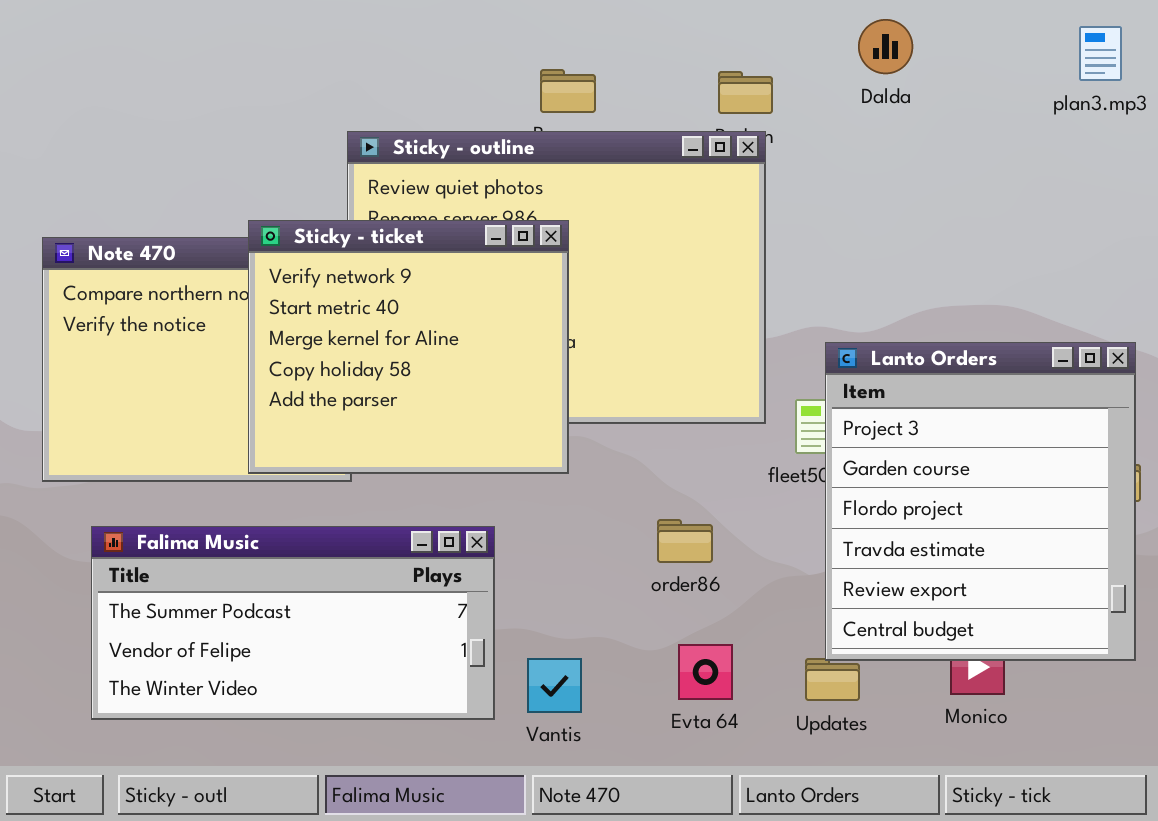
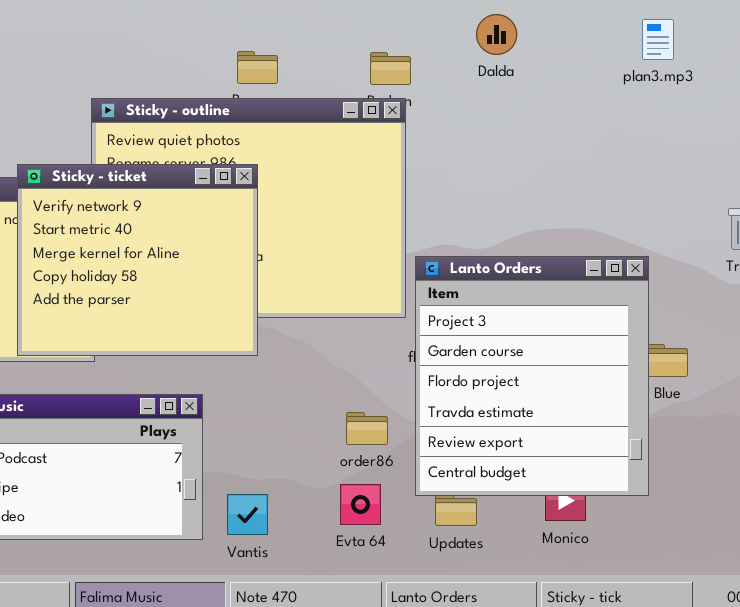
Lanto Orders: [825,342,1136,661] -> [415,256,649,496], moved
order86: [657,519,713,563] -> [346,412,388,445], moved

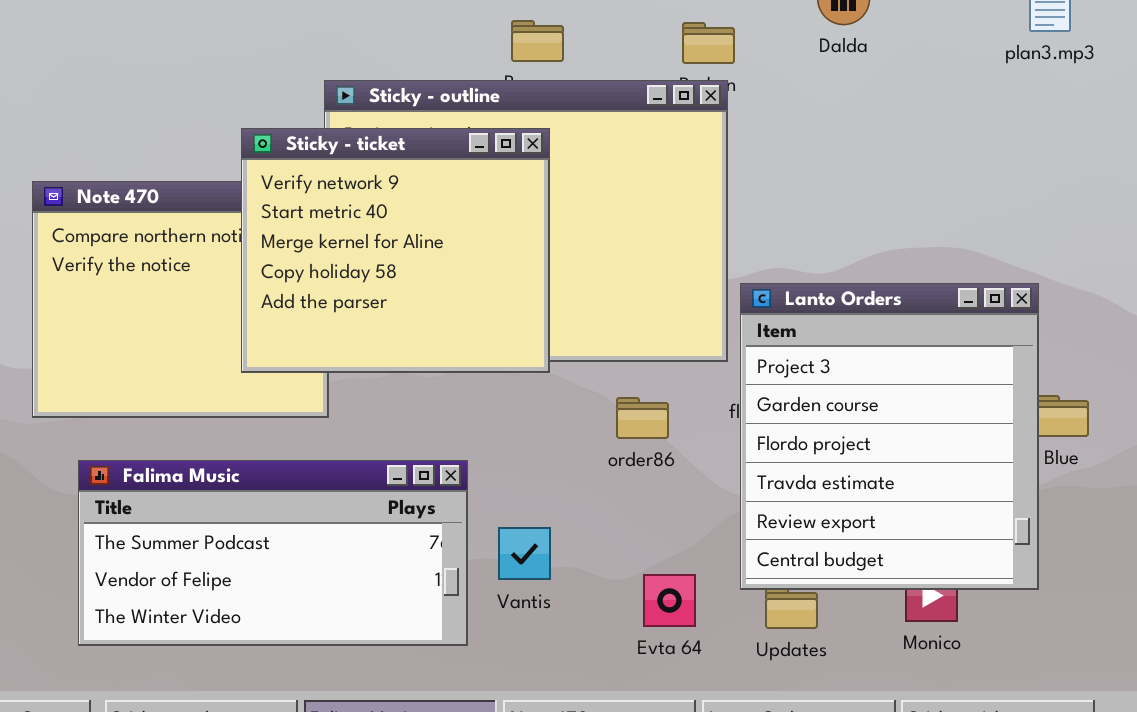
Sticky - ticket: [17,164,258,356] -> [241,128,550,373], moved
order86: [346,412,388,445] -> [616,397,669,439], moved
Vantis: [227,494,268,535] -> [498,527,551,580], moved

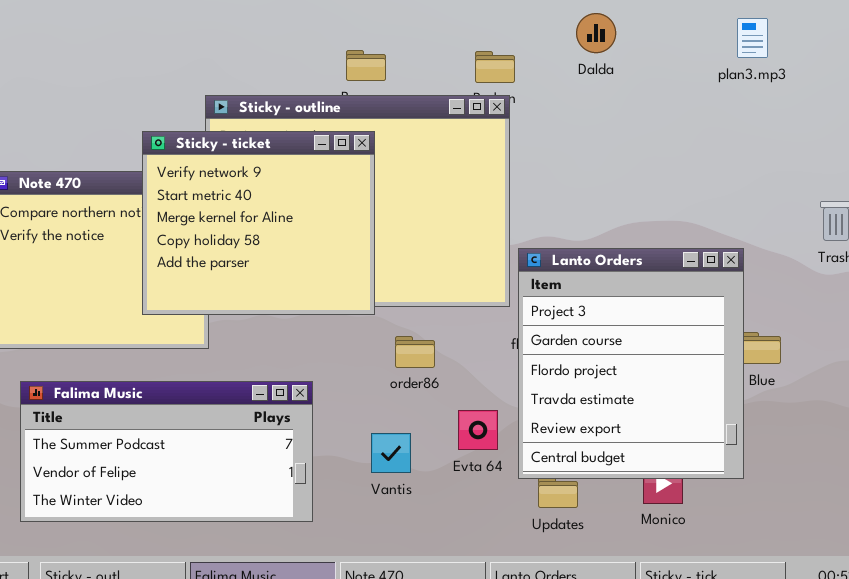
order86: [616,397,669,439] -> [395,336,435,368], moved
Vantis: [498,527,551,580] -> [371,433,411,473], moved
Evta 64: [643,574,696,627] -> [458,410,498,450], moved

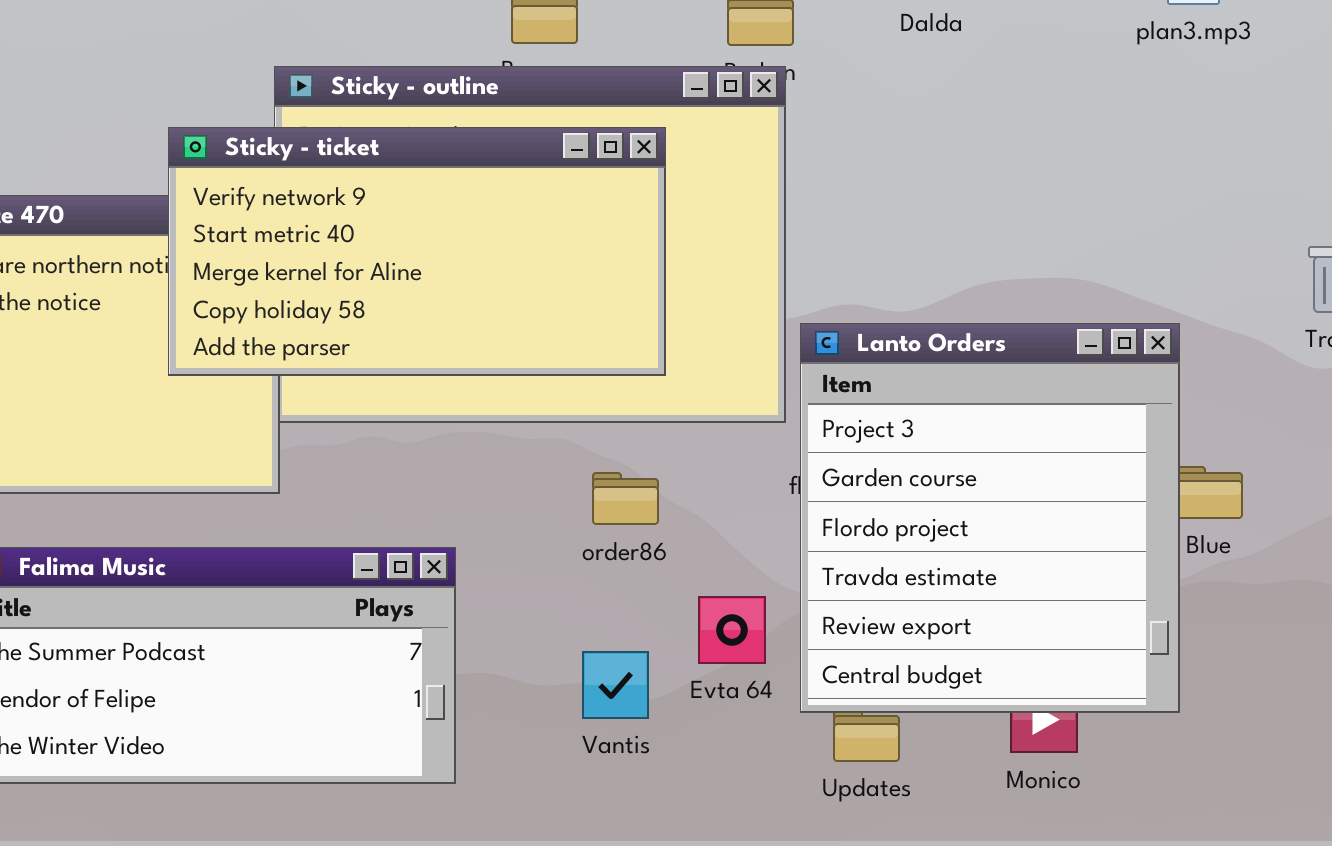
Sticky - ticket: [142,131,375,315] -> [168,127,666,376], resized
Vantis: [371,433,411,473] -> [582,651,649,719], moved

